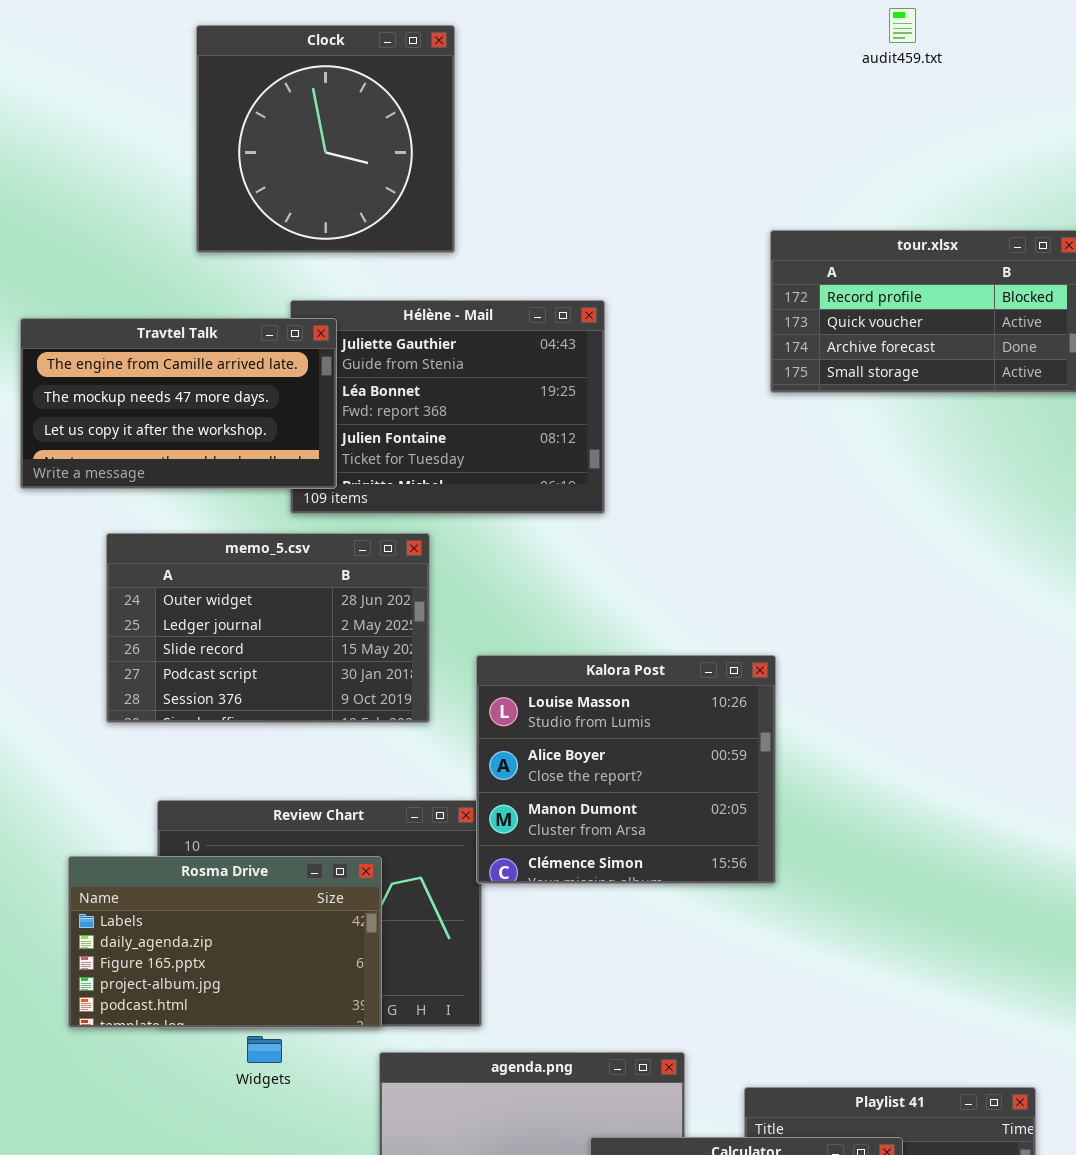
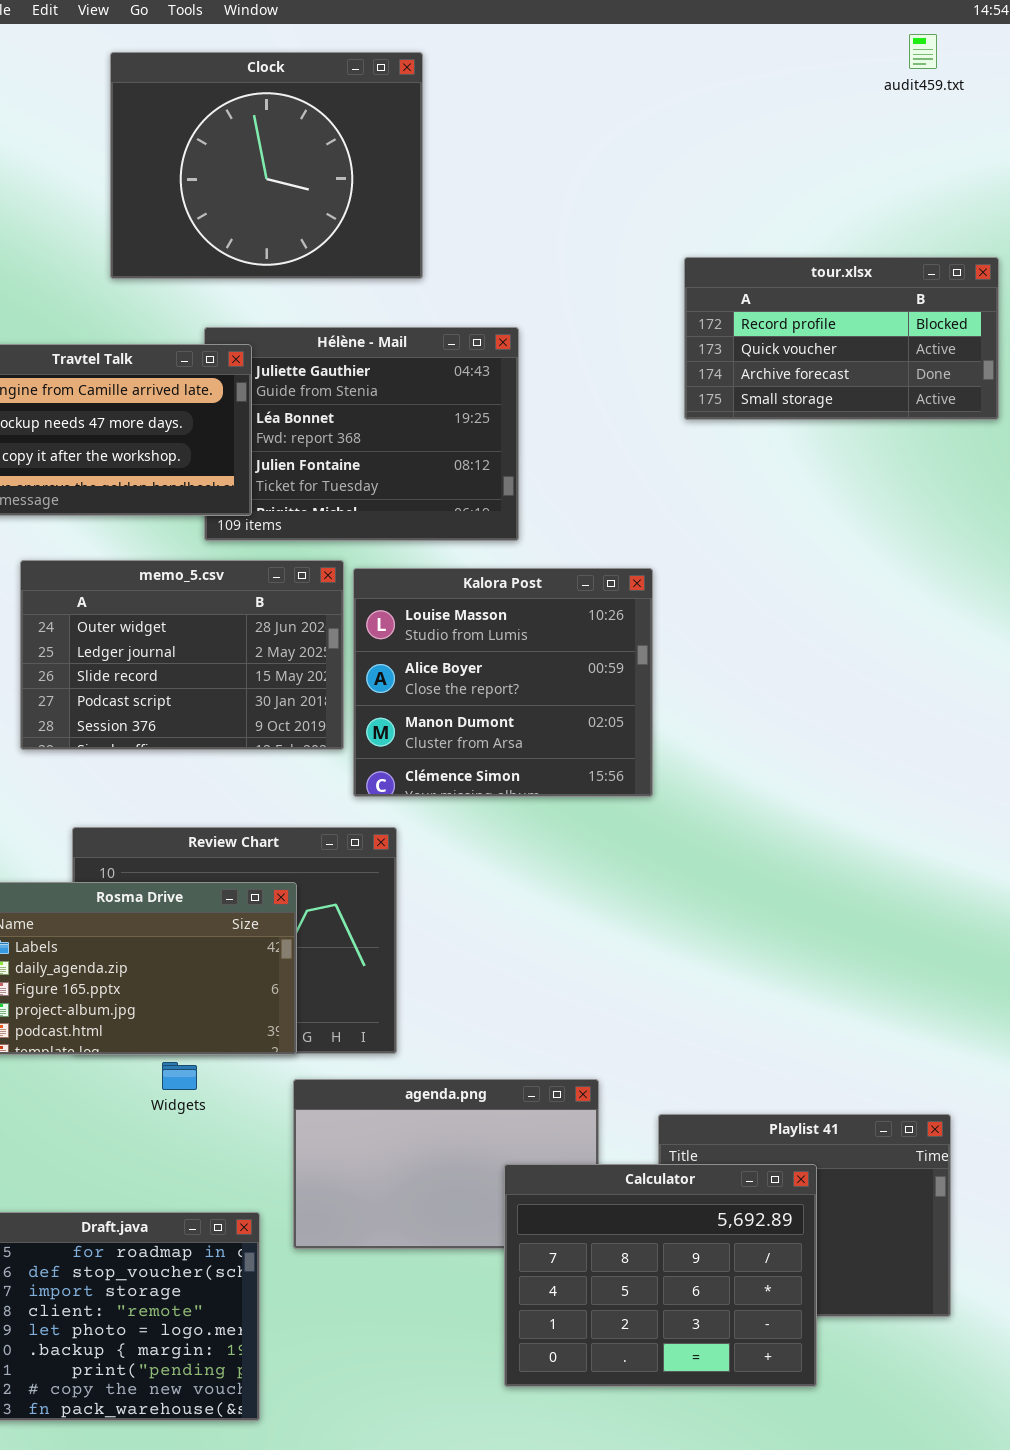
audit459.txt: [889,8,916,43] -> [909,34,937,69], moved
Clock: [196,25,455,253] -> [110,52,423,279], resized
Kalora Post: [476,655,776,884] -> [353,568,653,797], moved

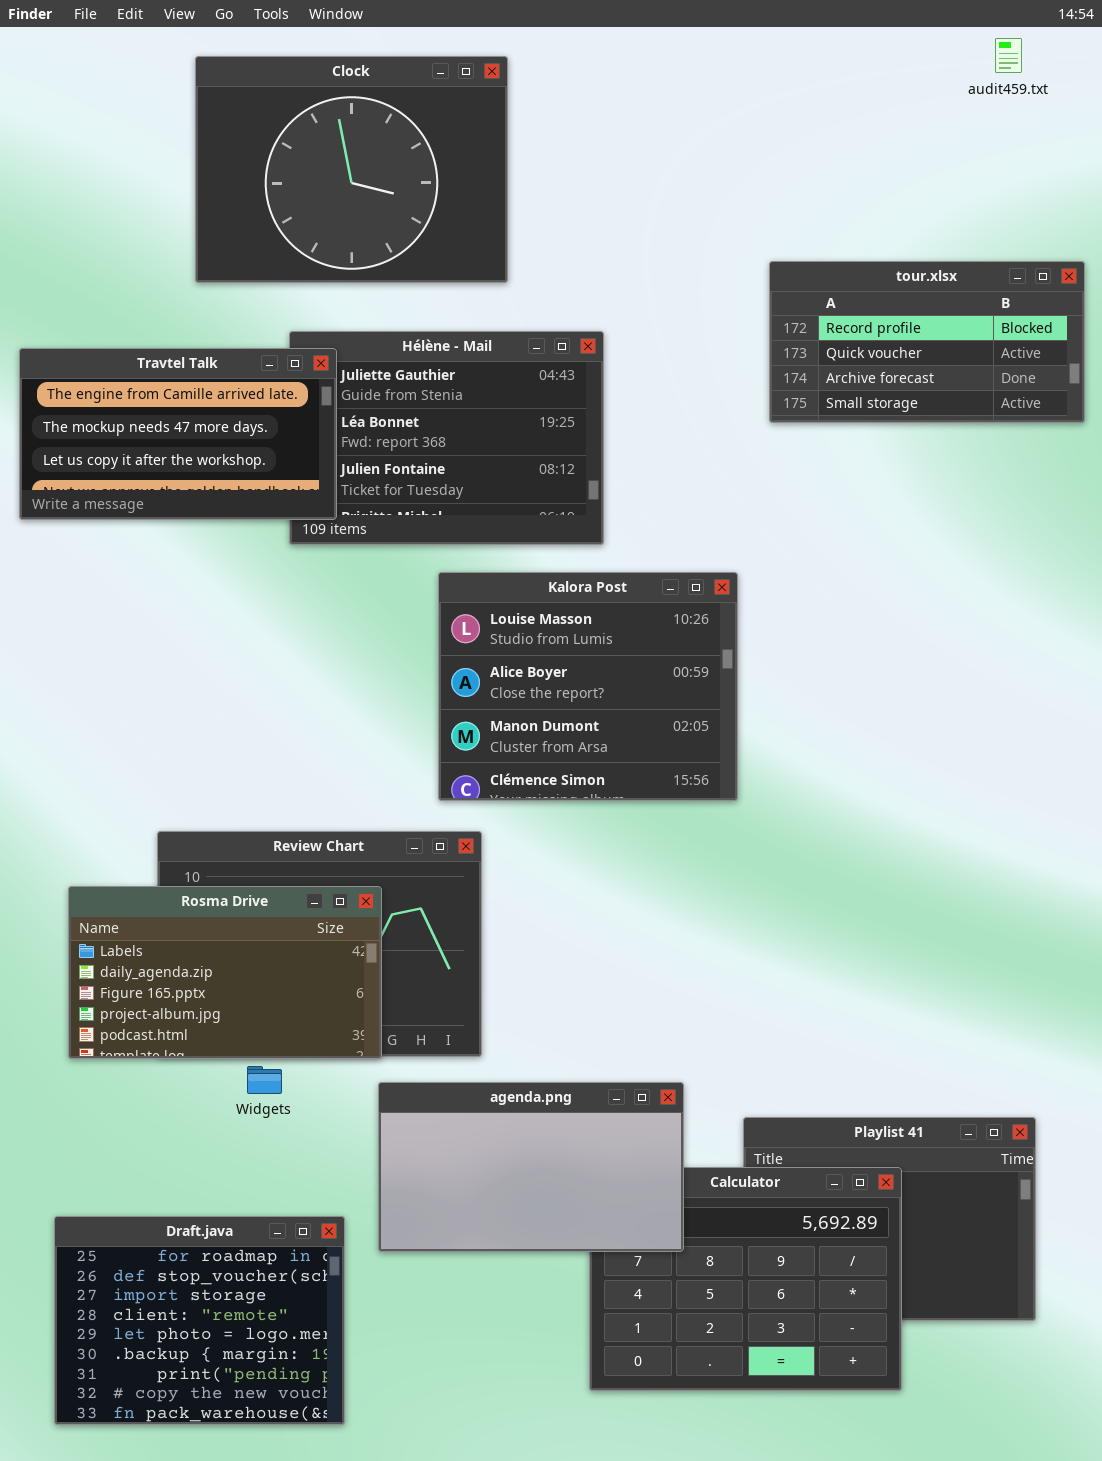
memo_5.csv: [20,560,344,750] -> none, closed
agenda.png: [293,1079,599,1249] -> [378,1082,684,1252], raised

